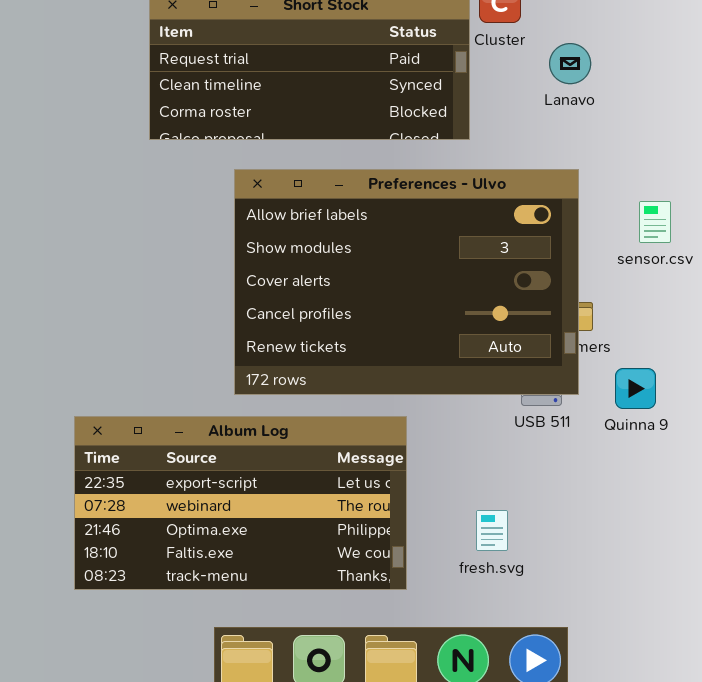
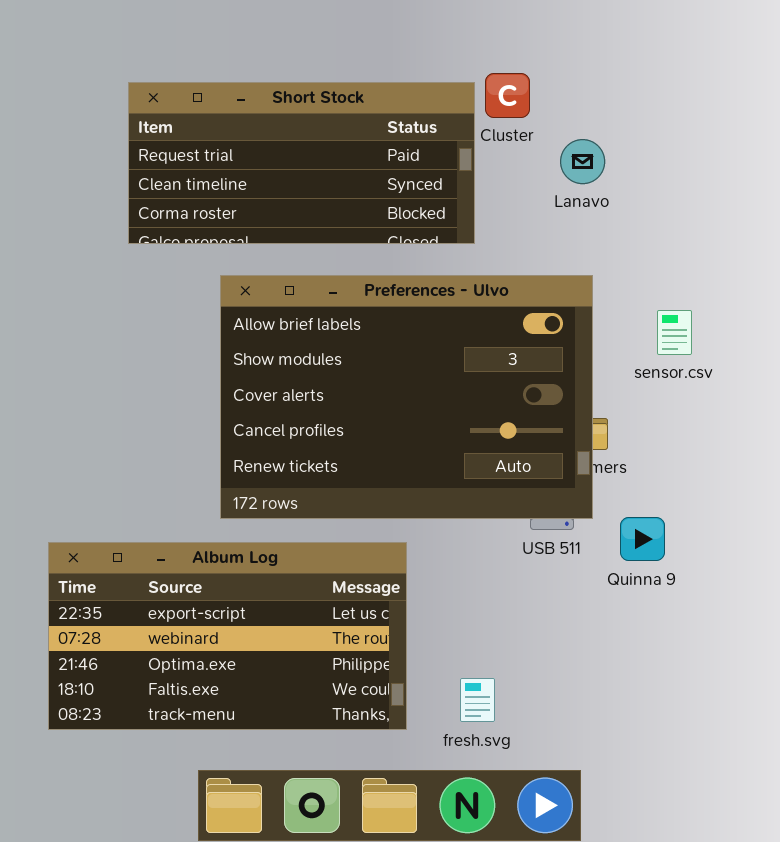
Quinna 9: [615,368,656,409] -> [620,517,665,561], moved
fresh.svg: [476,510,508,551] -> [460,678,495,722], moved

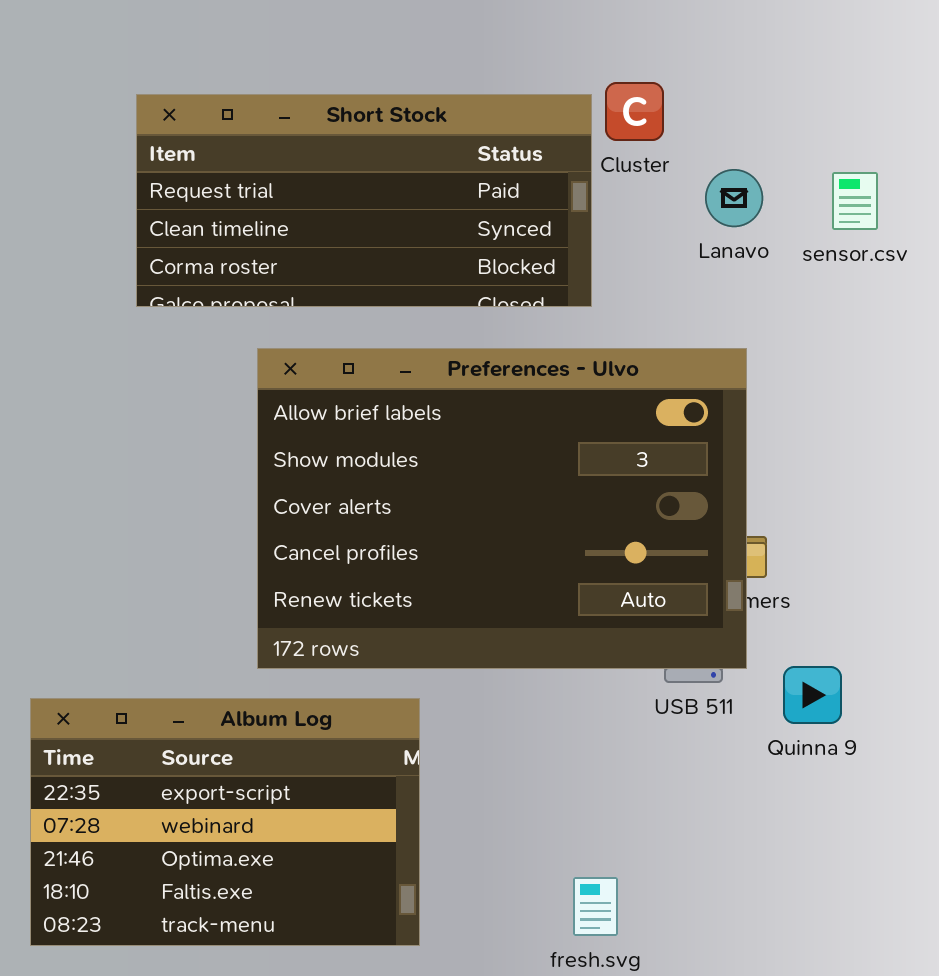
sensor.csv: [657,310,692,355] -> [832,172,878,230], moved
Album Log: [48,542,407,730] -> [30,698,420,946], resized

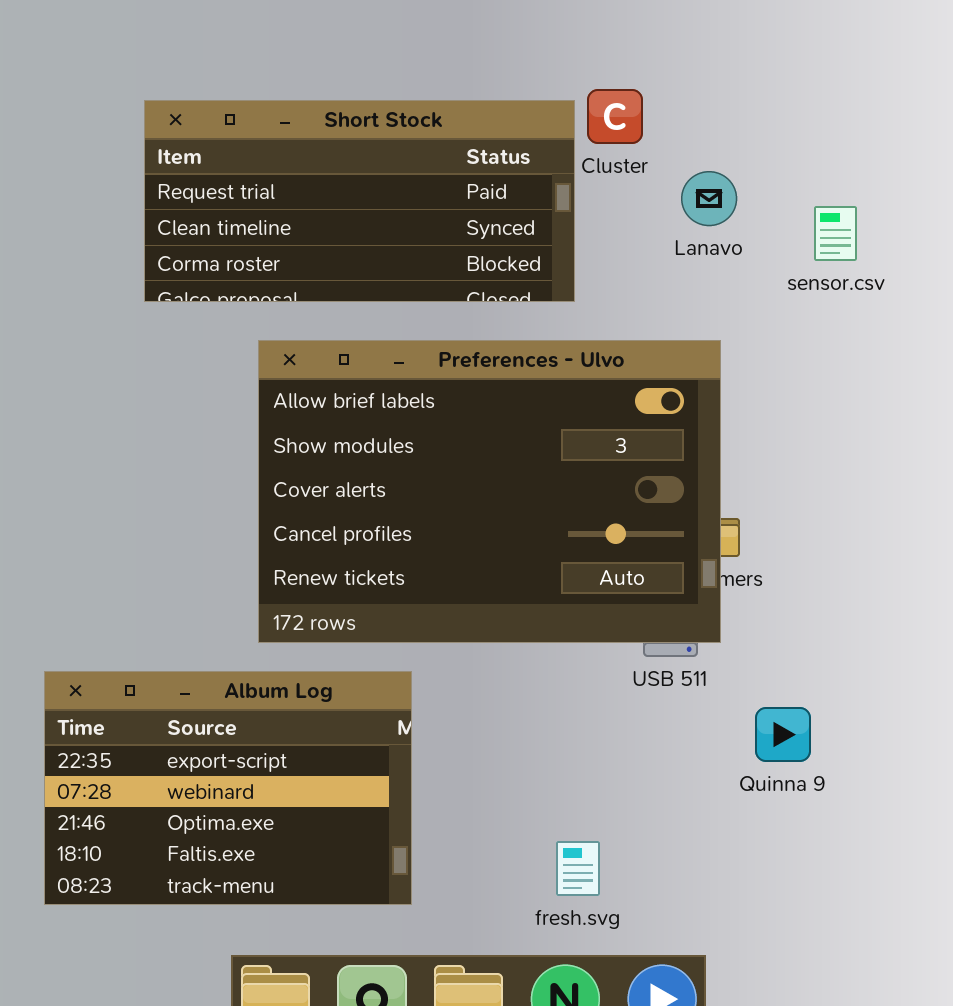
sensor.csv: [832,172,878,230] -> [814,206,857,261], moved
Quinna 9: [783,666,842,724] -> [755,707,811,762], moved

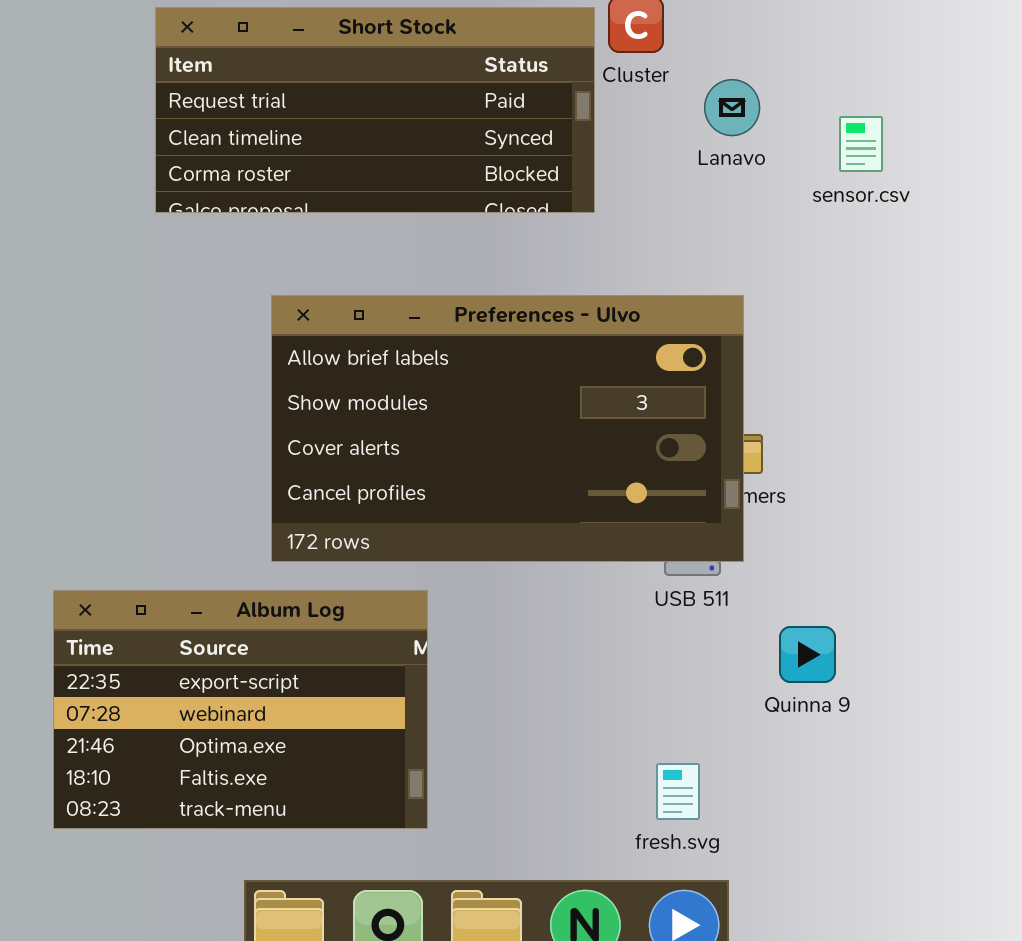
Preferences - Ulvo: [258,340,721,643] -> [271,295,744,562], resized
fresh.svg: [556,841,600,896] -> [656,763,700,820], moved

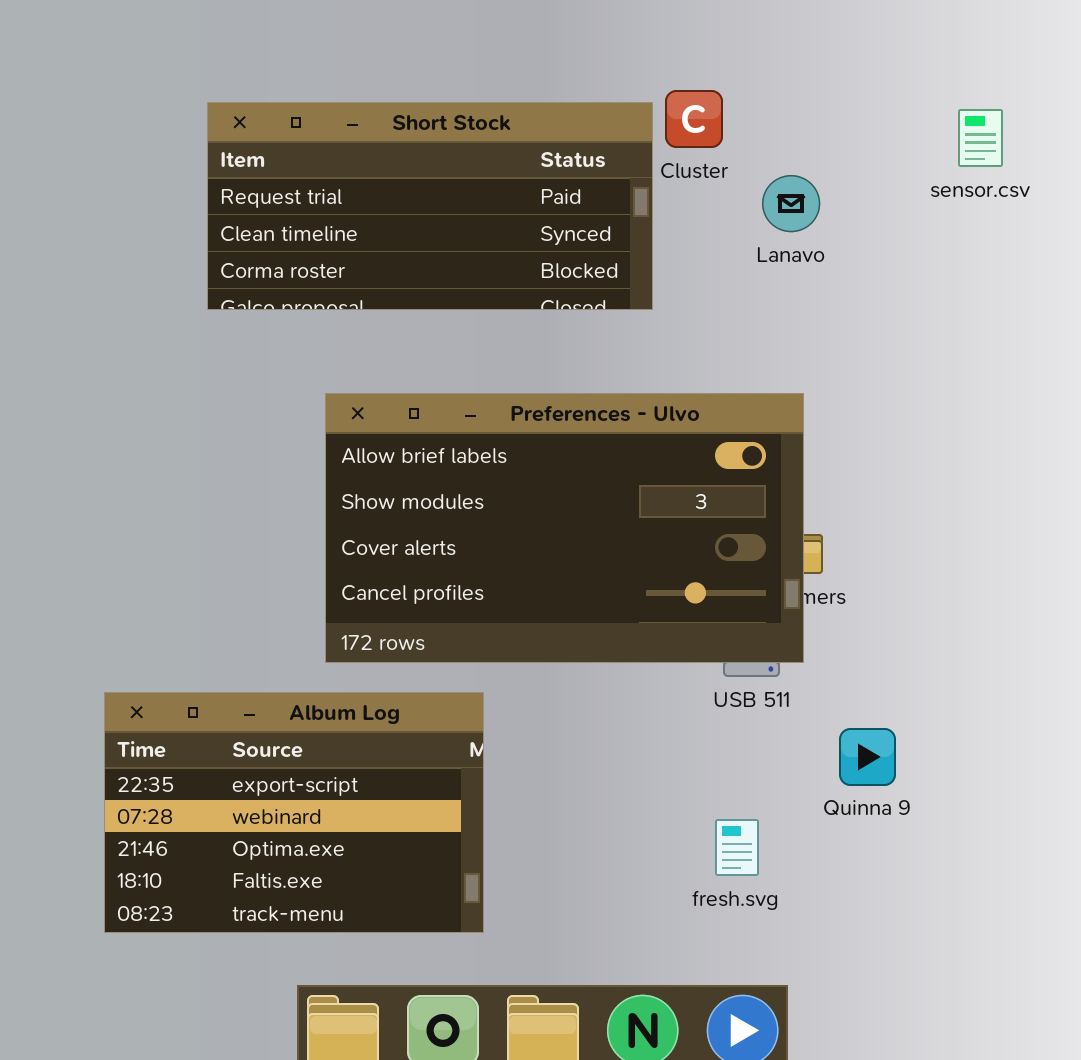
sensor.csv: [839,116,883,172] -> [958,109,1003,167], moved
fresh.svg: [656,763,700,820] -> [715,819,759,876], moved

